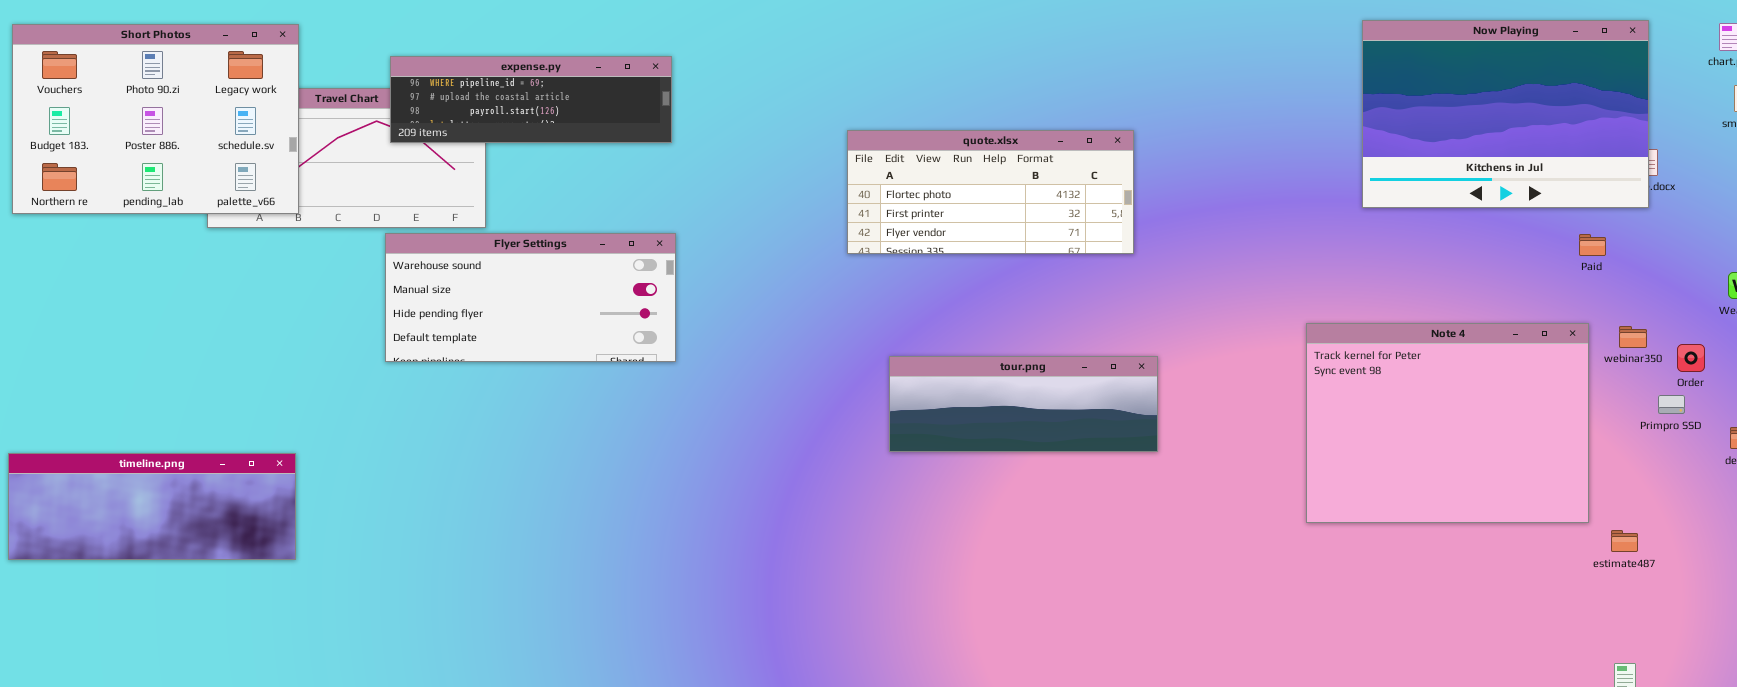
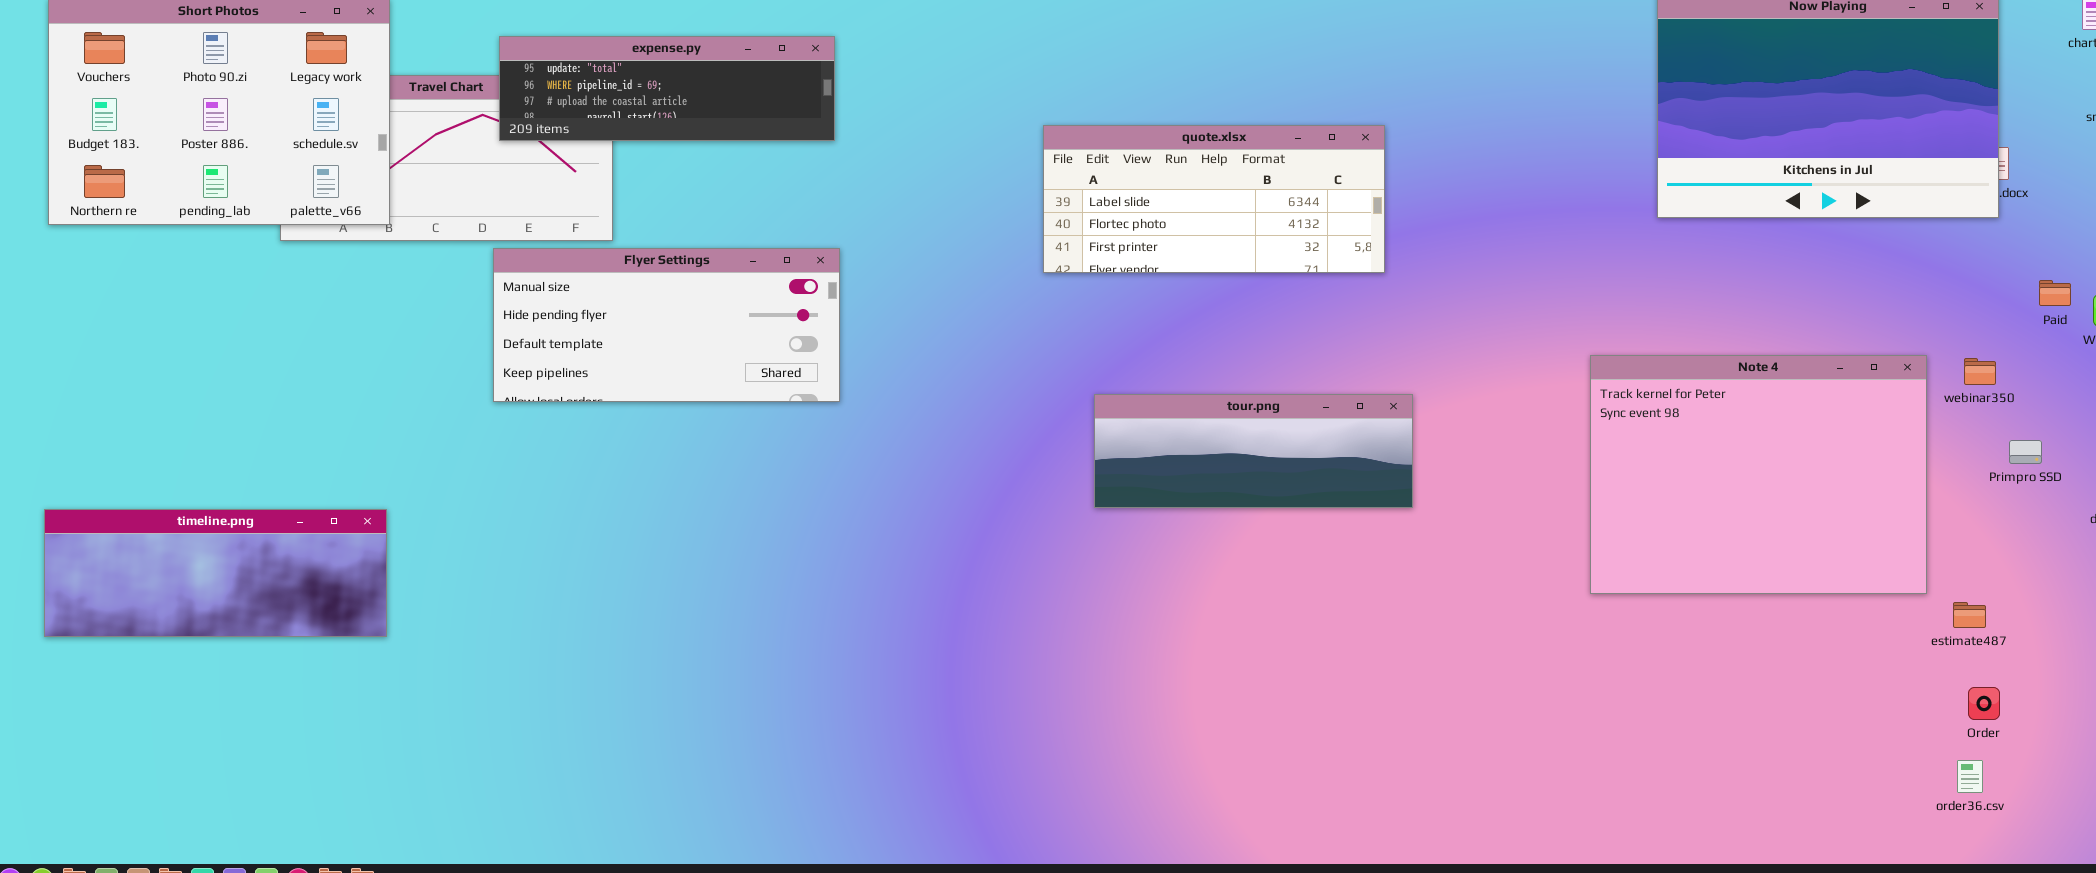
expense.py: [390,56,672,143] -> [499,36,835,141], scrolled up 1 row
quote.xlsx: [847,130,1134,254] -> [1043,125,1385,273], scrolled up 1 row
Flyer Settings: [385,233,676,362] -> [493,248,840,402], scrolled down 1 row
Paid: [1579,234,1606,256] -> [2039,280,2071,306], moved
Order: [1677,344,1705,372] -> [1968,687,2000,720], moved

